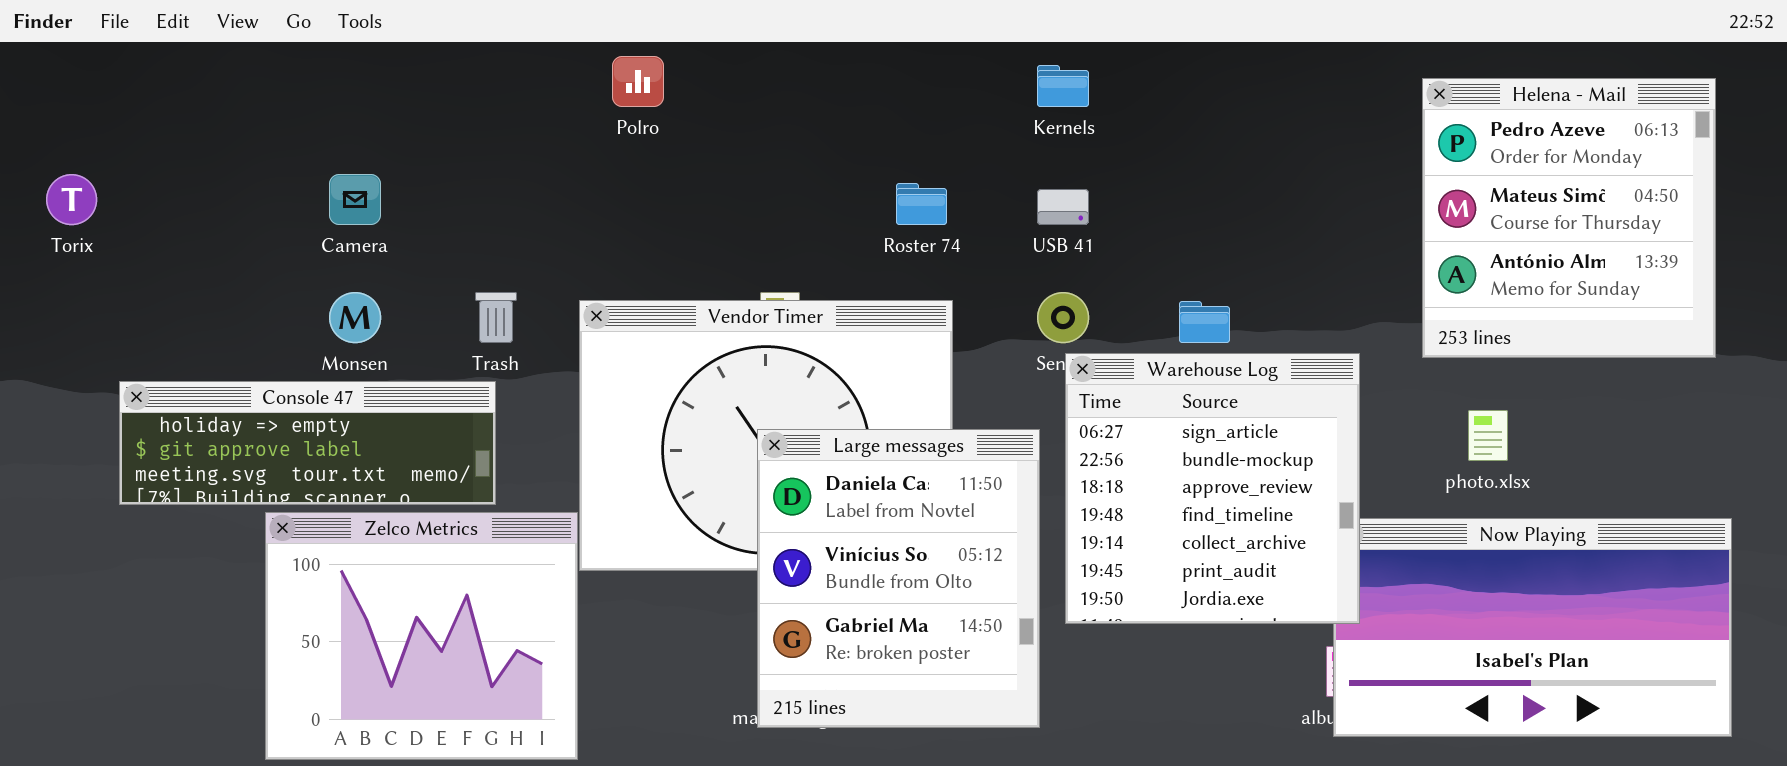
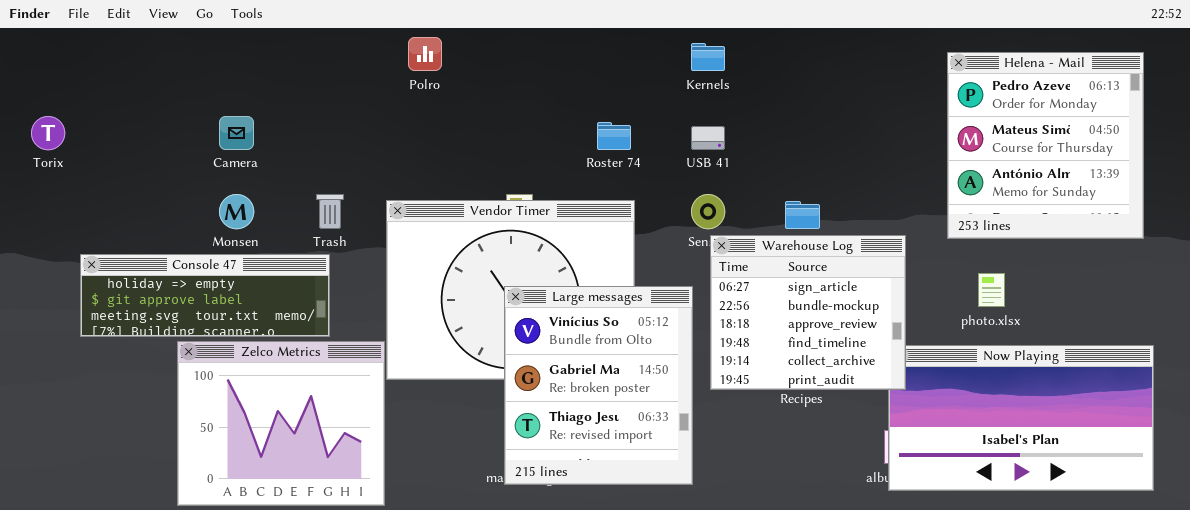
Warehouse Log: [1065,353,1360,624] -> [710,235,906,390], resized
Large messages: [757,429,1040,728] -> [504,286,693,485], scrolled down 1 row

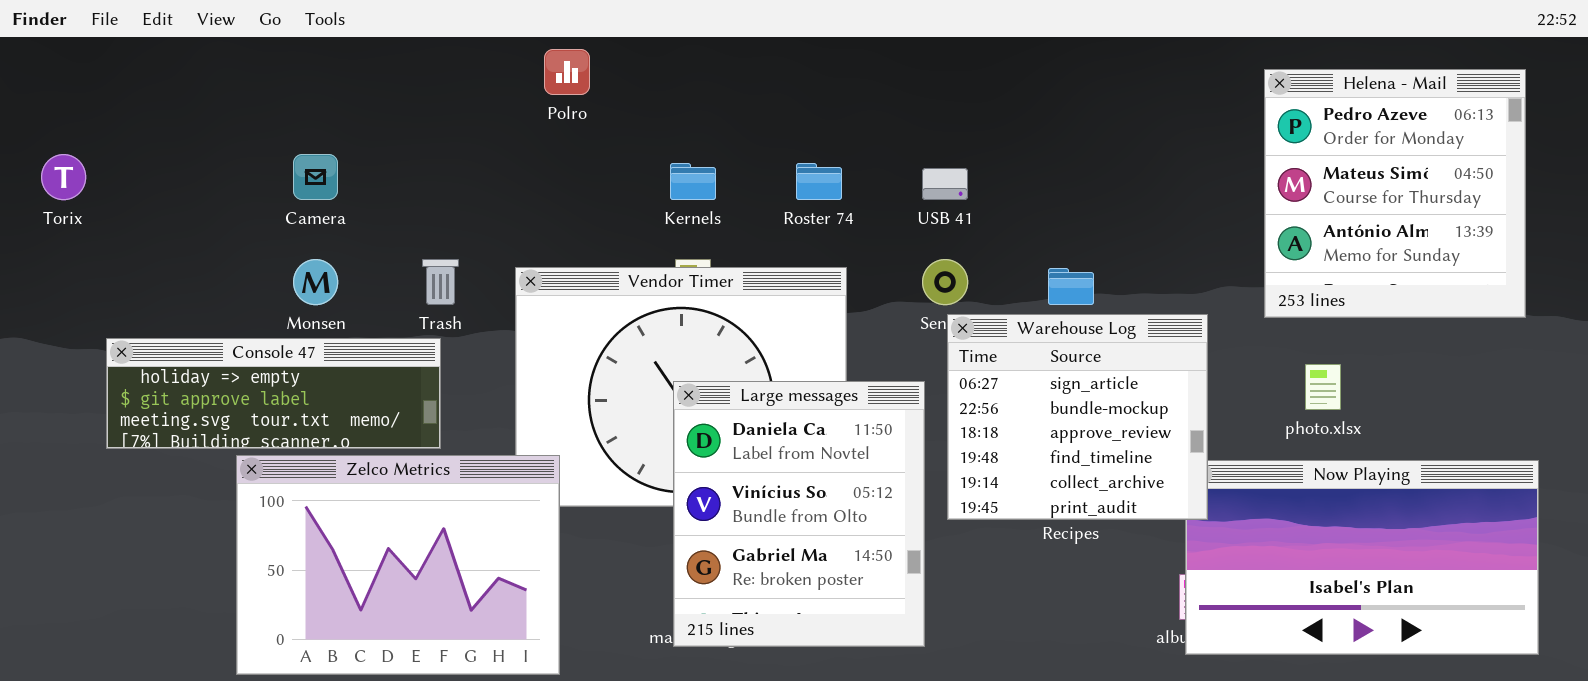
Kernels: [691,43,725,71] -> [670,163,716,200], moved
Large messages: [504,286,693,485] -> [673,381,925,647], scrolled up 1 row
Zelco Metrics: [177,341,385,506] -> [236,455,560,675], resized

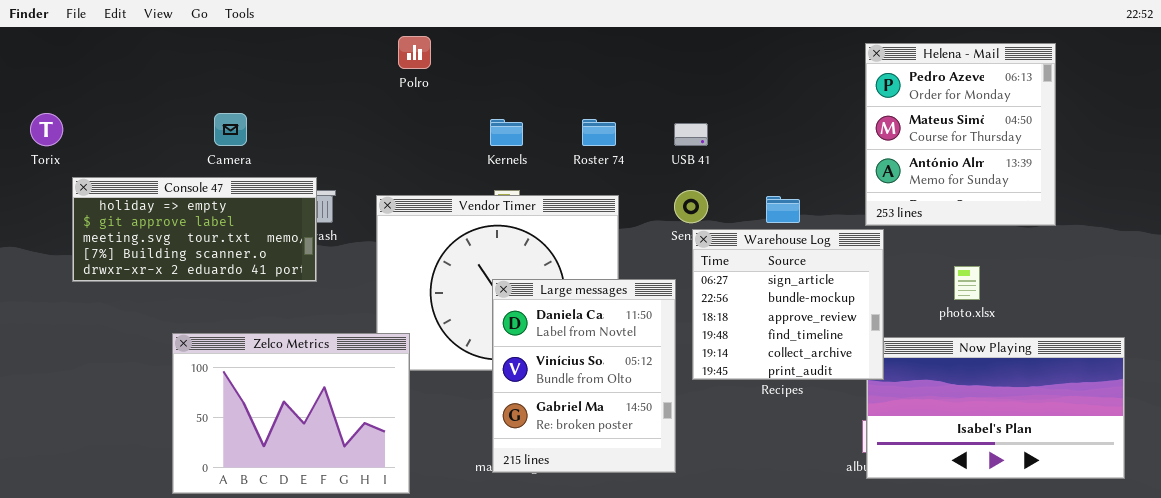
Helena - Mail: [1264,69,1526,318] -> [865,43,1056,226], moved
Console 47: [106,338,441,449] -> [72,177,317,282], moved, resized

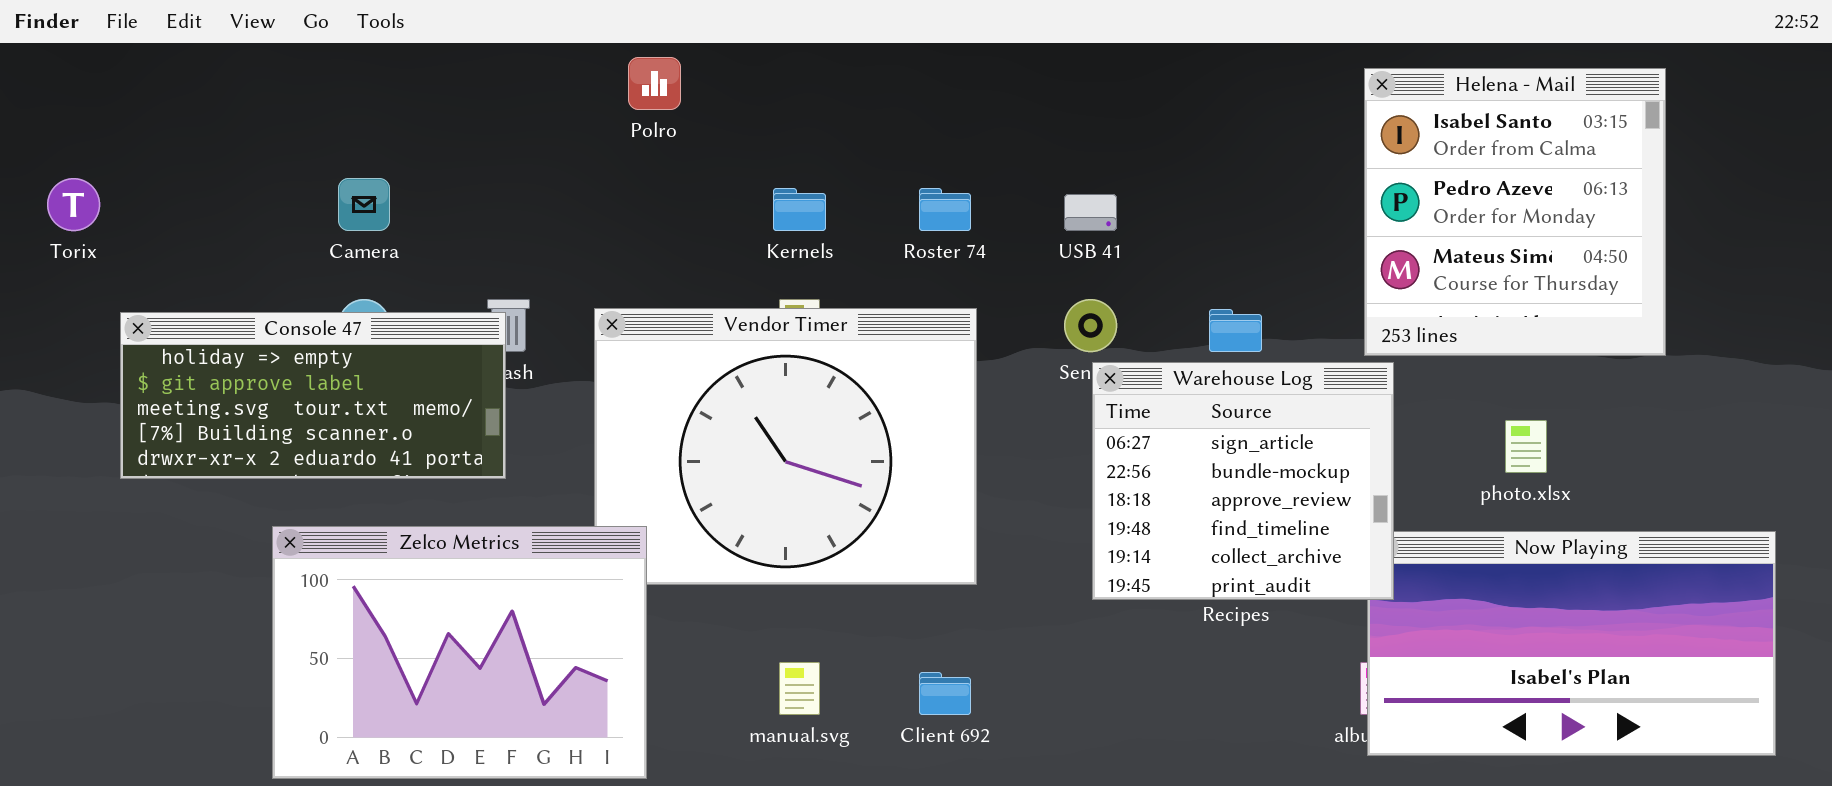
Helena - Mail: [865,43,1056,226] -> [1364,68,1666,356], scrolled up 1 row
Console 47: [72,177,317,282] -> [120,312,506,479], moved
Large messages: [492,279,676,473] -> none, closed

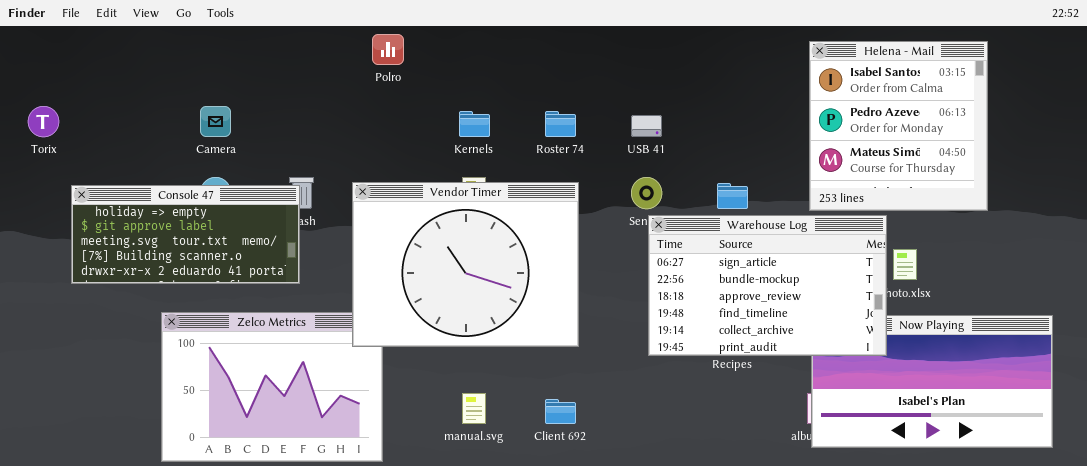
Vendor Timer: [594,308,977,585] -> [352,182,579,347], raised
Warehouse Log: [1092,362,1394,600] -> [648,215,887,356], resized

